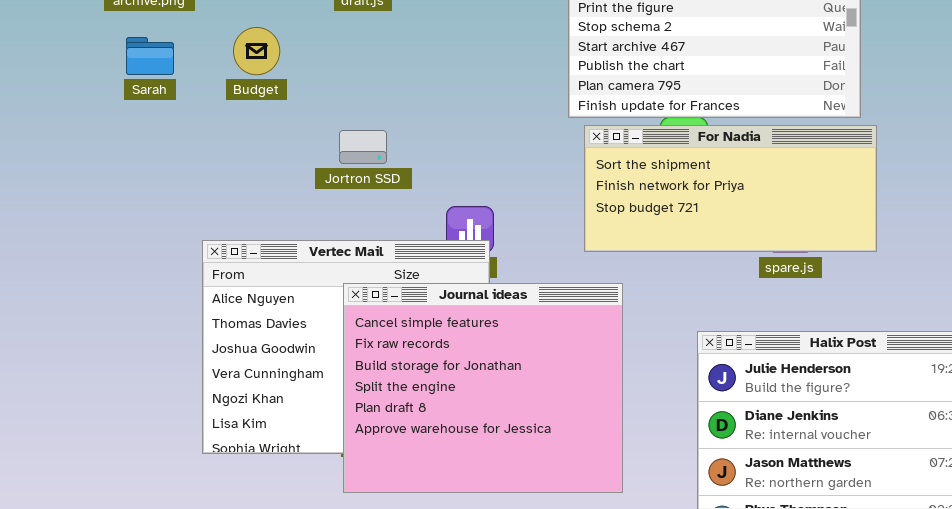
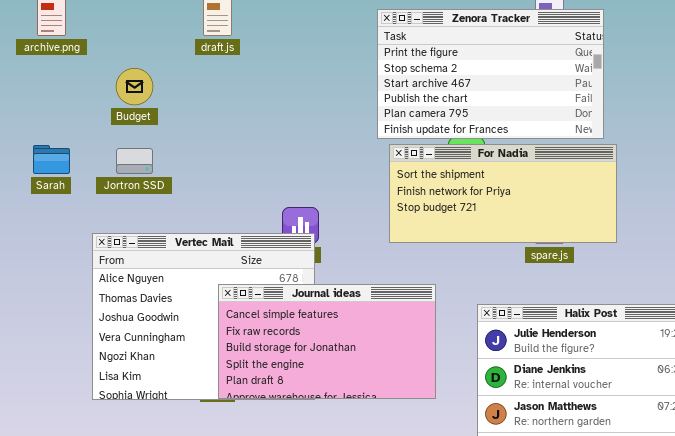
Sarah: [126,37,174,75] -> [33,145,70,174], moved
Jortron SSD: [339,130,387,164] -> [116,148,153,174], moved
Journal ideas: [343,283,623,493] -> [218,284,436,399], moved, resized

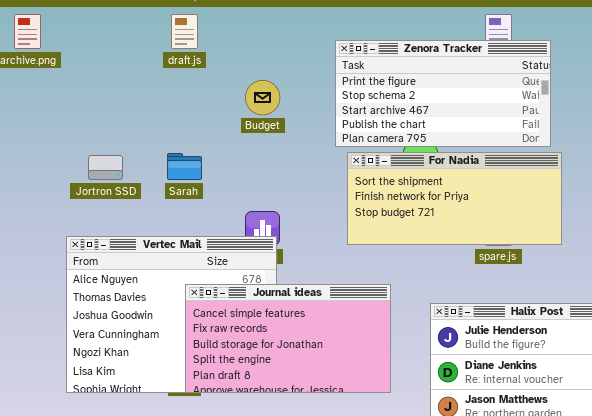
Zenora Tracker: [377,9,604,139] -> [335,40,551,147], resized
Budget: [116,68,153,105] -> [245,80,280,115], moved
Sarah: [33,145,70,174] -> [167,153,202,180], moved

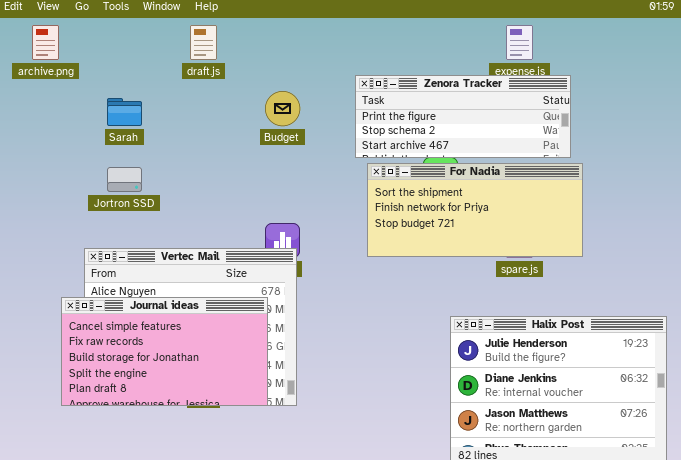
Zenora Tracker: [335,40,551,147] -> [355,75,571,158], resized
Sarah: [167,153,202,180] -> [107,98,142,126], moved
Journal ideas: [185,284,391,393] -> [61,297,268,406], moved

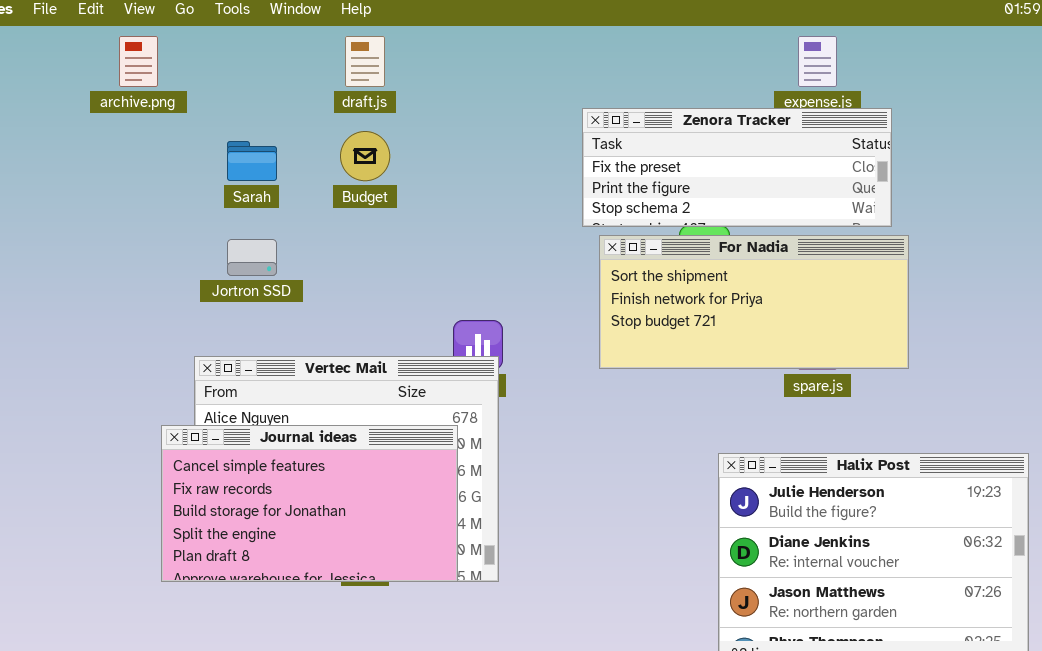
Zenora Tracker: [355,75,571,158] -> [582,108,892,227], scrolled up 1 row
Budget: [265,91,300,126] -> [340,131,390,181], moved

